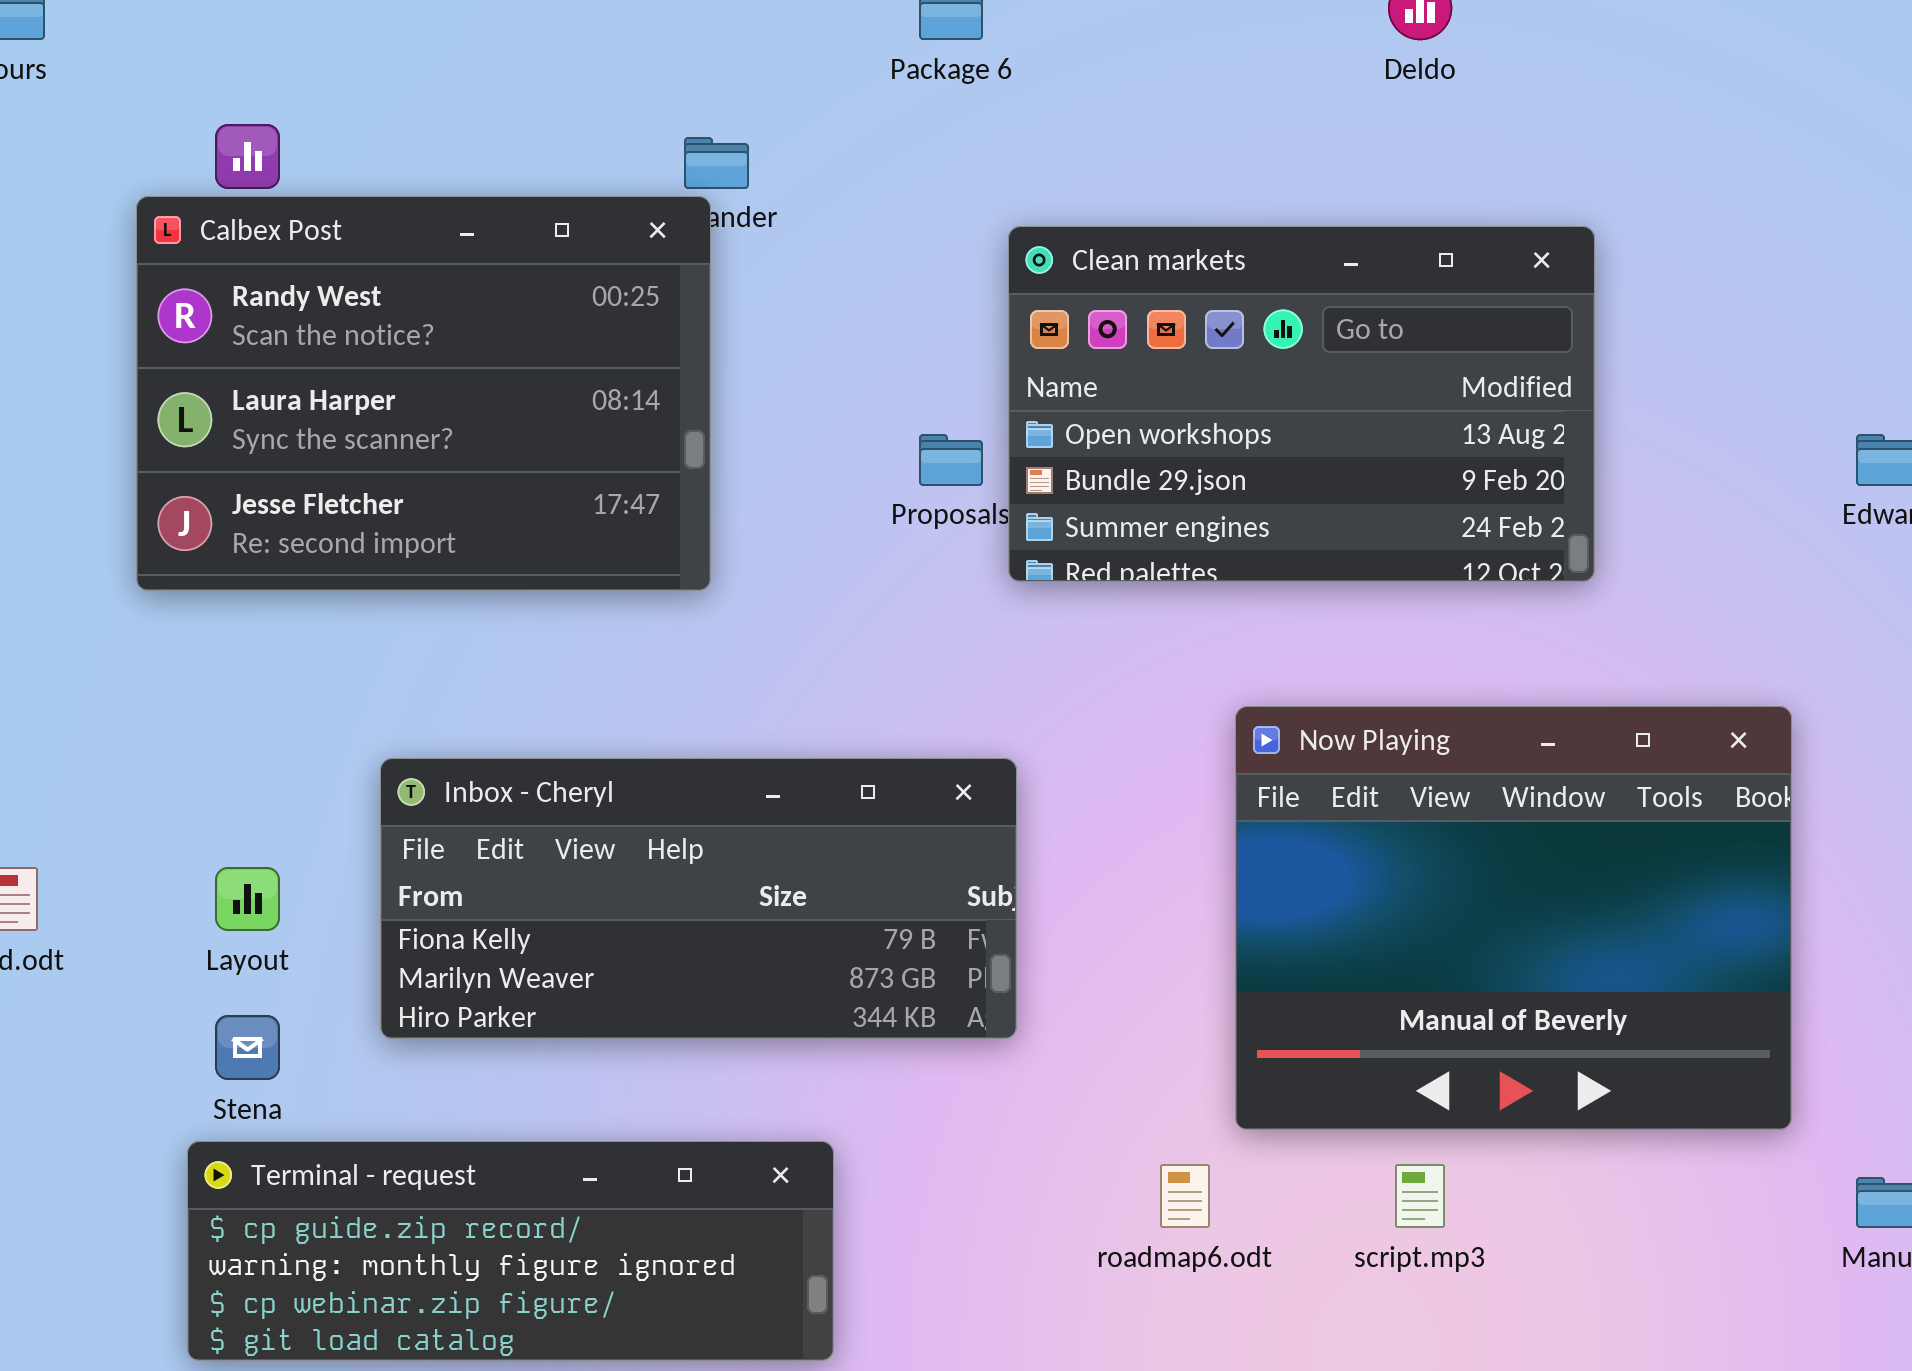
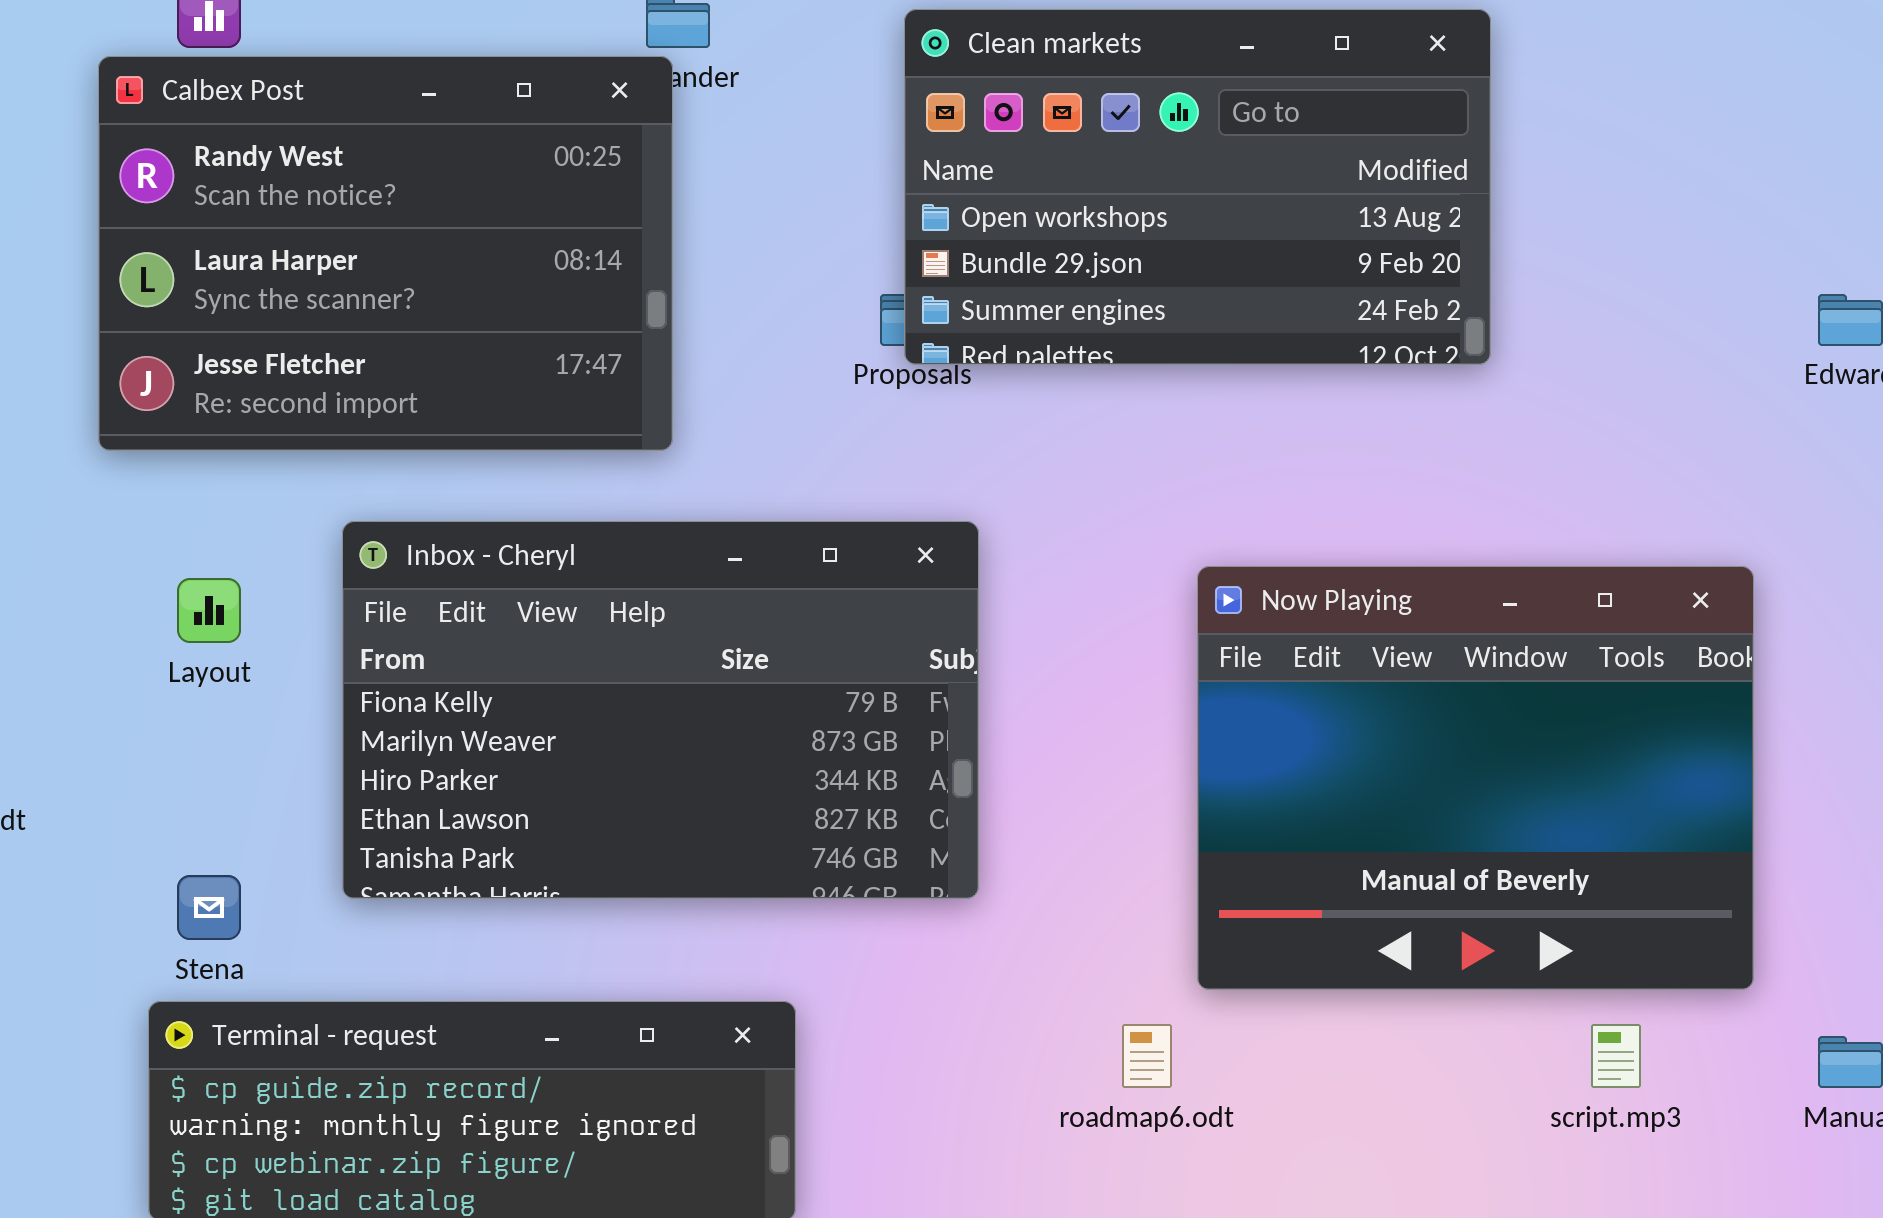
Clean markets: [1008,226,1595,582] -> [904,9,1491,365], moved
Inbox - Cheryl: [380,758,1017,1039] -> [342,521,979,899], resized
Layout: [215,867,280,931] -> [177,578,241,643], moved
script.mp3: [1395,1164,1445,1228] -> [1591,1024,1641,1088], moved

